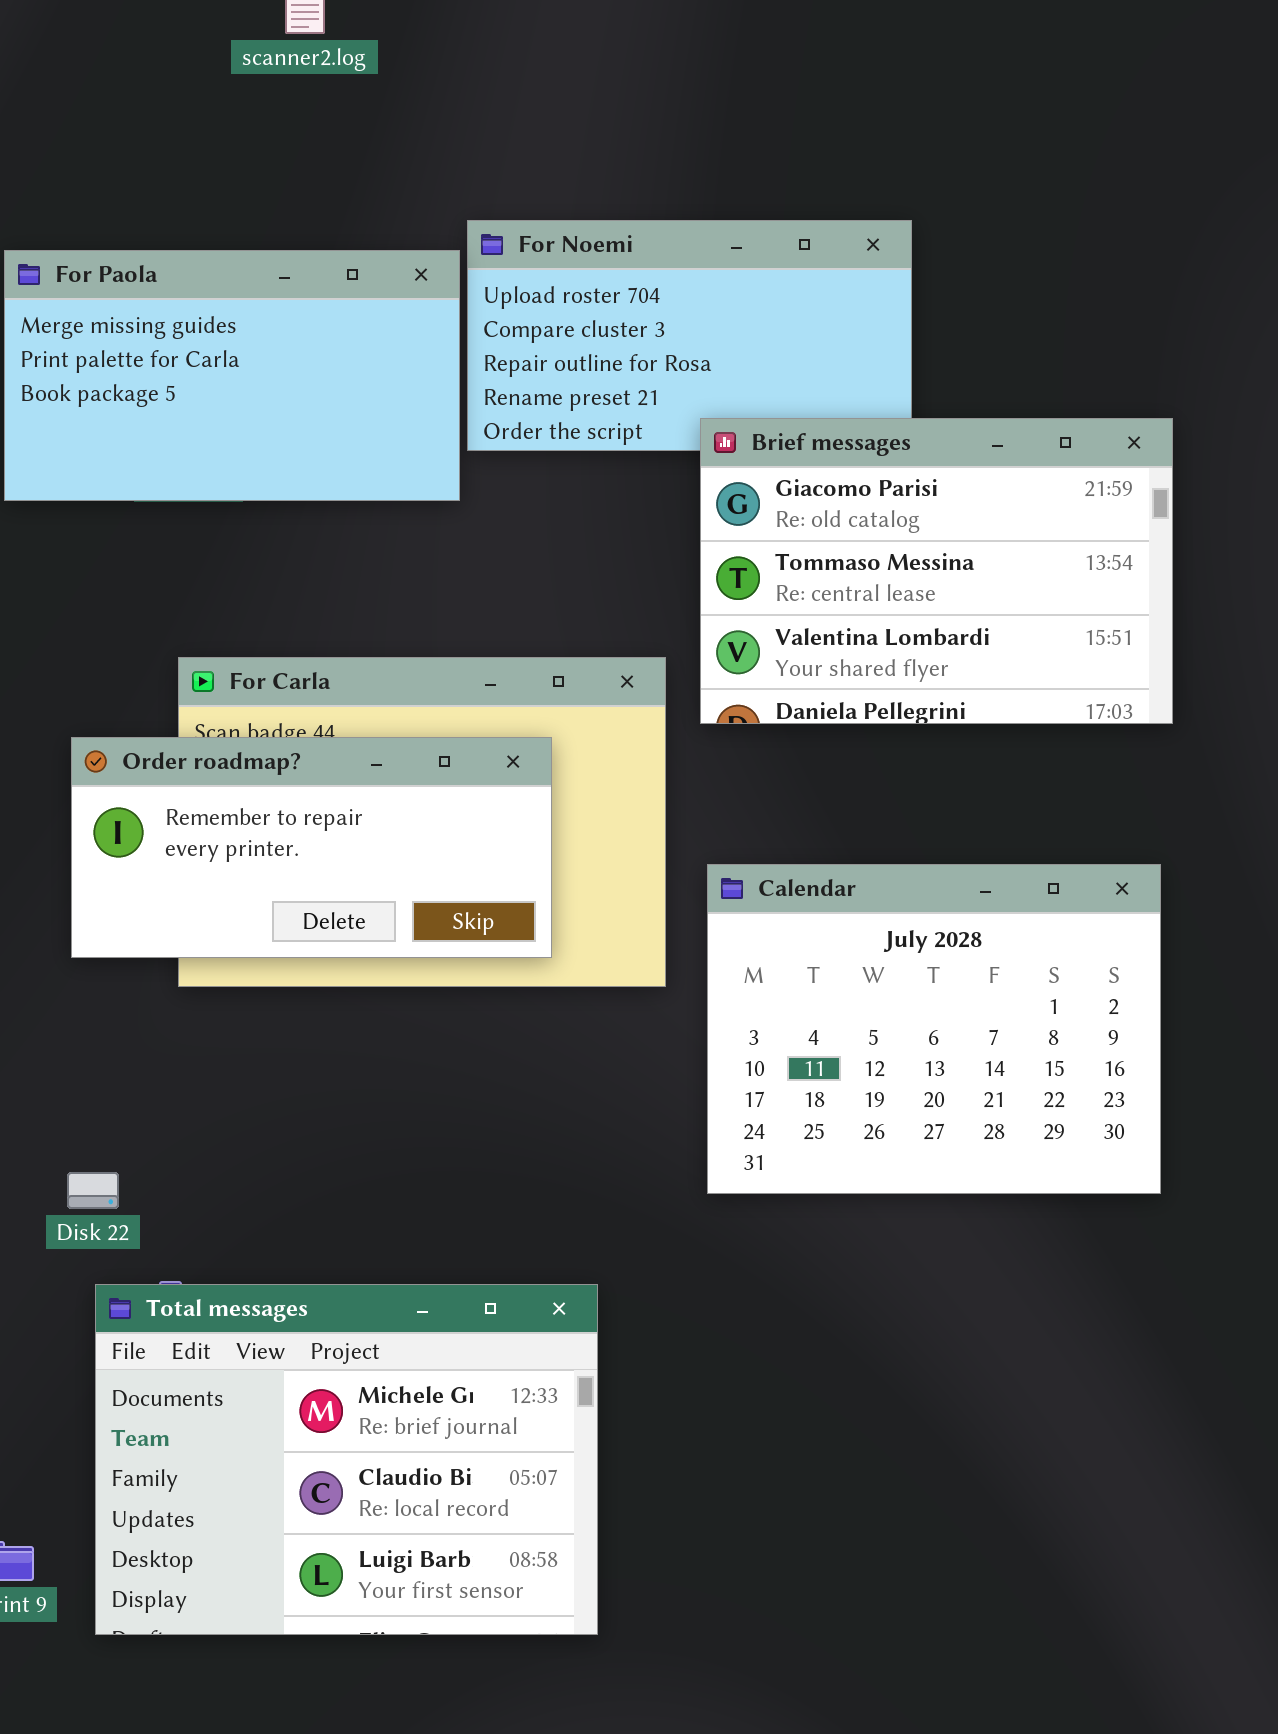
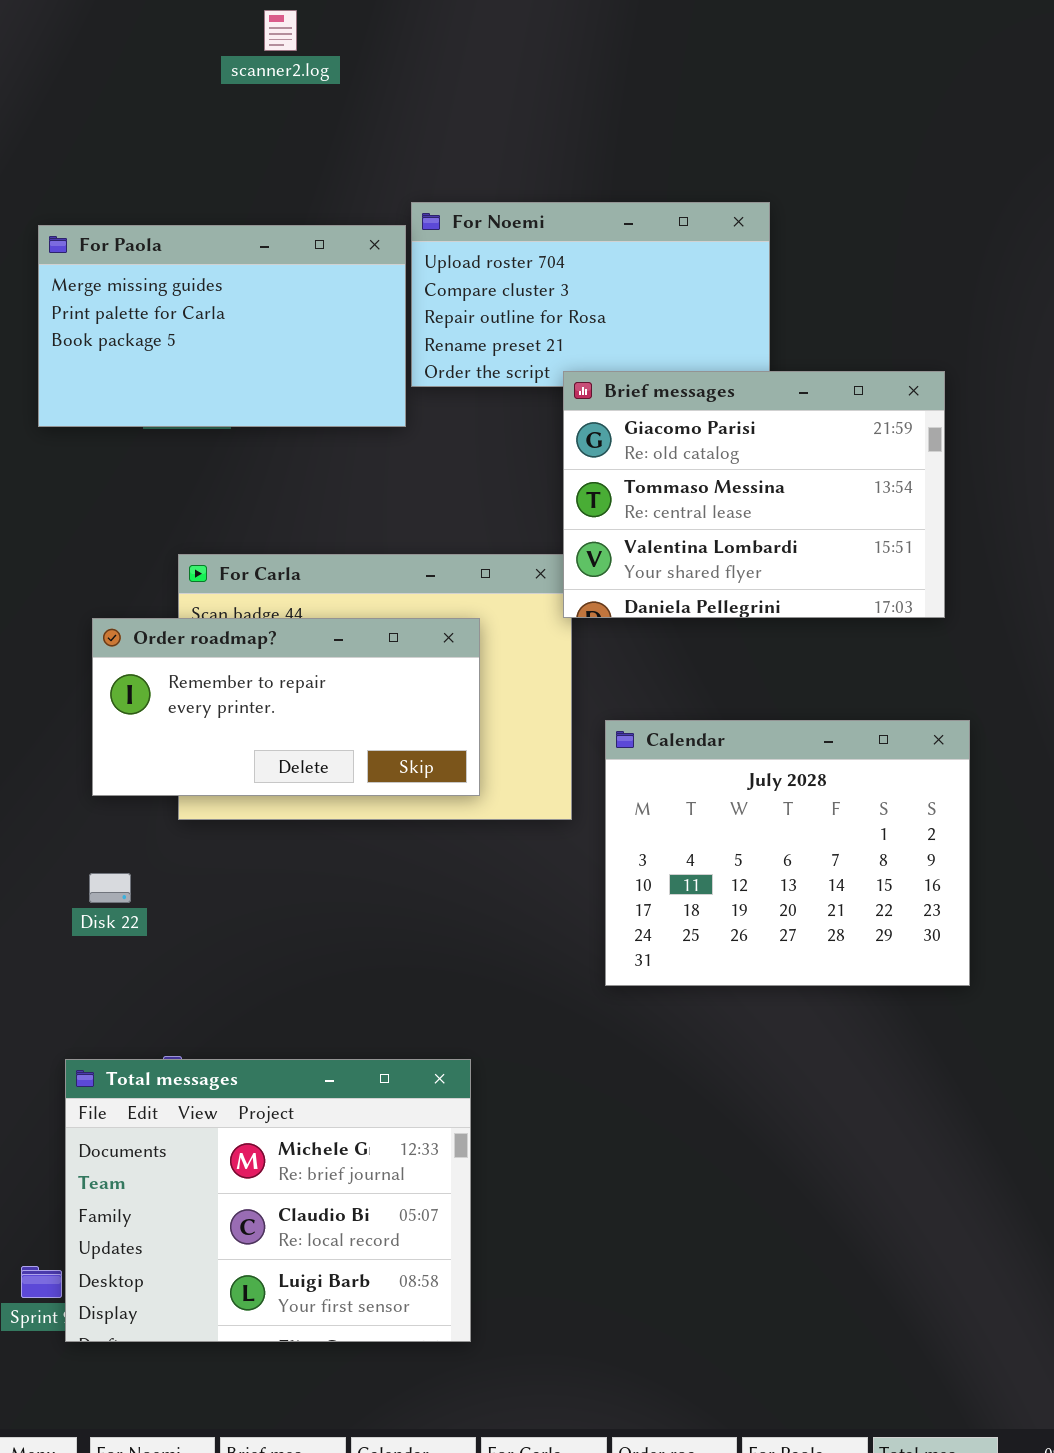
Brief messages: [700,418,1173,724] -> [563,371,945,618], moved
Disk 22: [67,1172,119,1209] -> [89,873,131,903], moved
Total messages: [95,1284,598,1635] -> [65,1059,471,1342], moved

